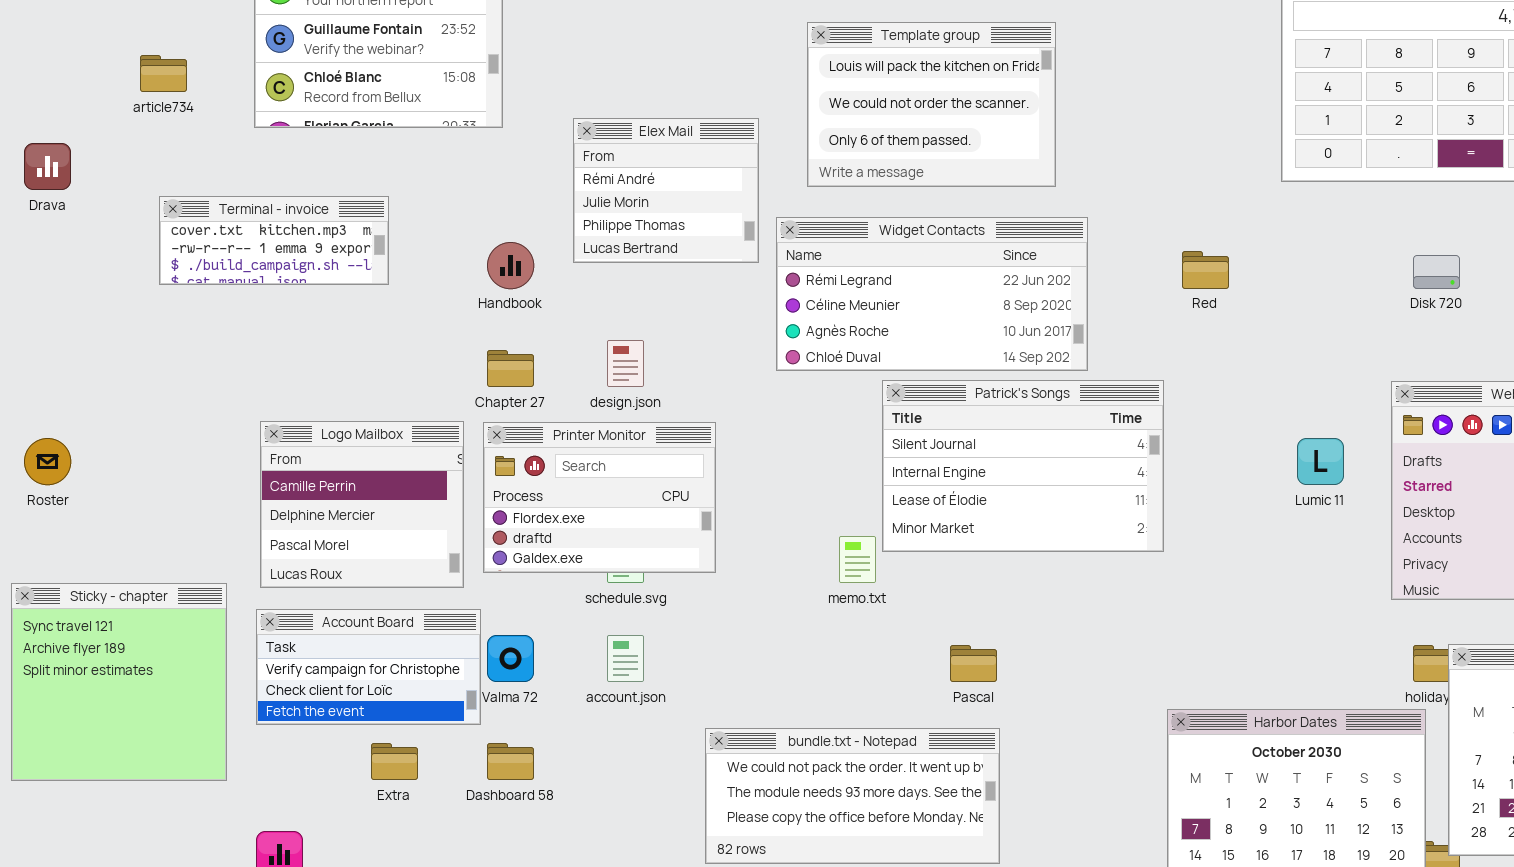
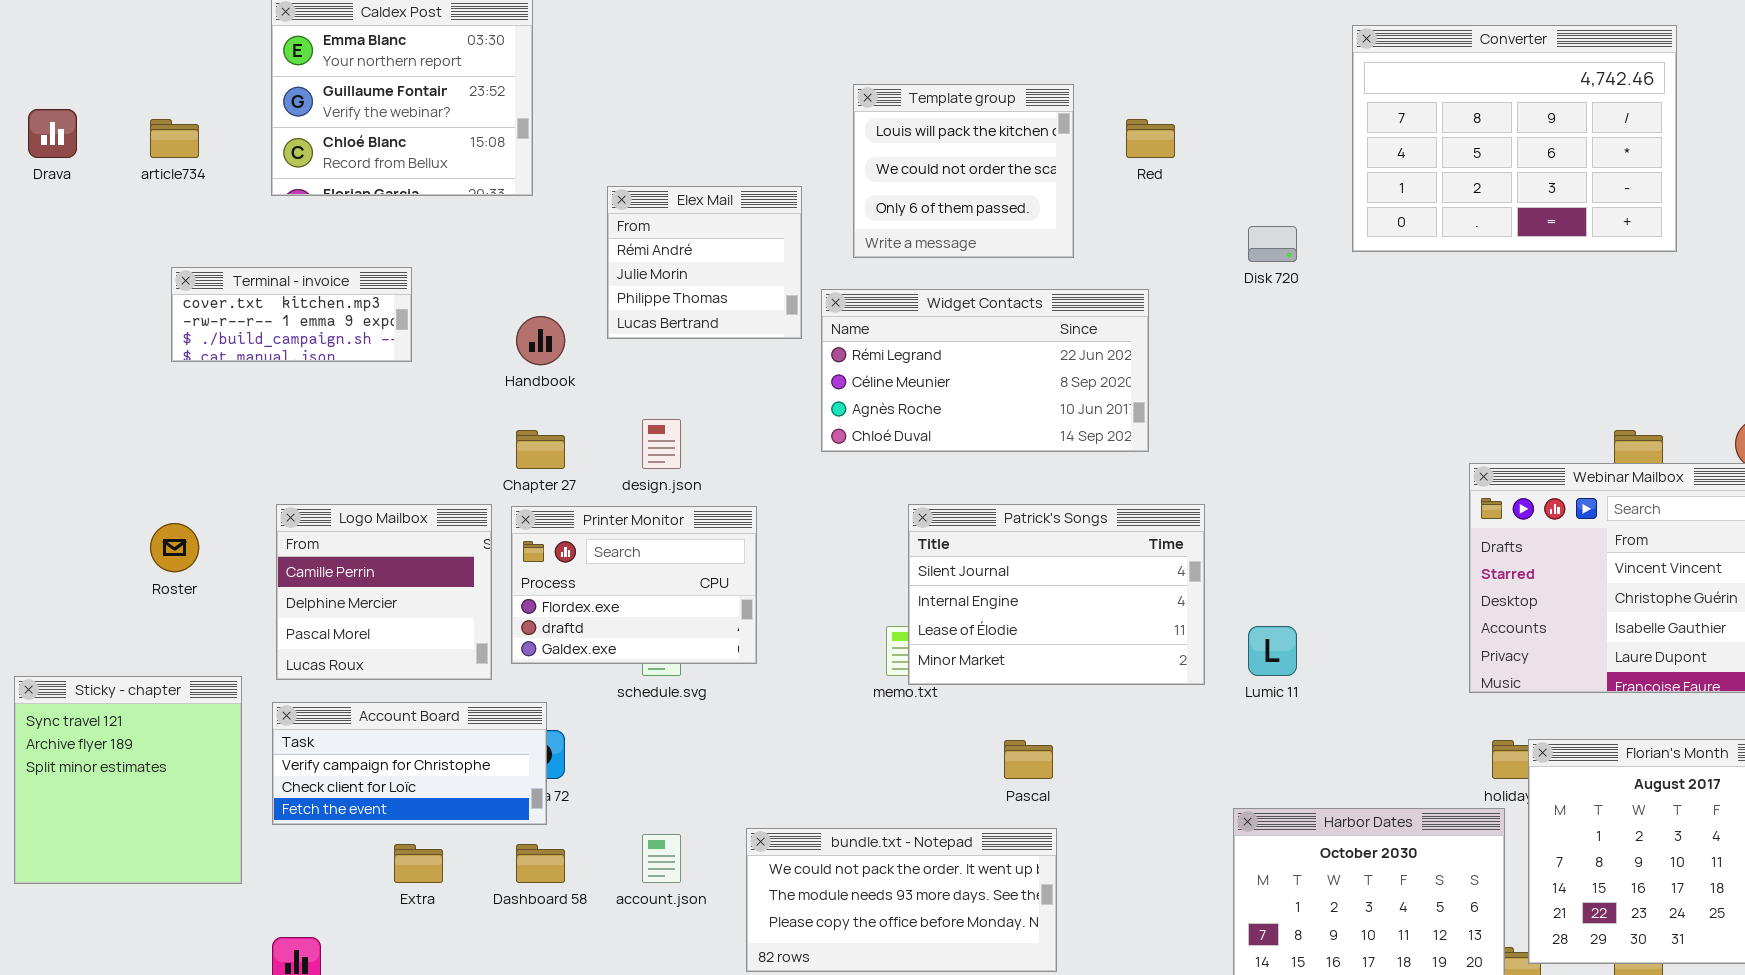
Template group: [807,22,1056,187] -> [853,84,1074,258], resized
Drava: [24,143,71,190] -> [28,109,77,158], moved
Red: [1182,251,1229,289] -> [1126,119,1175,158], moved
Disk 720: [1413,255,1460,289] -> [1248,226,1297,262], moved
Patrick's Songs: [882,380,1164,552] -> [908,504,1205,685], moved
Roster: [24,438,71,485] -> [150,523,199,572], moved
Lumic 11: [1297,438,1344,485] -> [1248,626,1297,676], moved
Account Board: [256,609,481,725] -> [272,702,547,825], resized
account.json: [607,635,644,682] -> [642,834,681,883], moved

